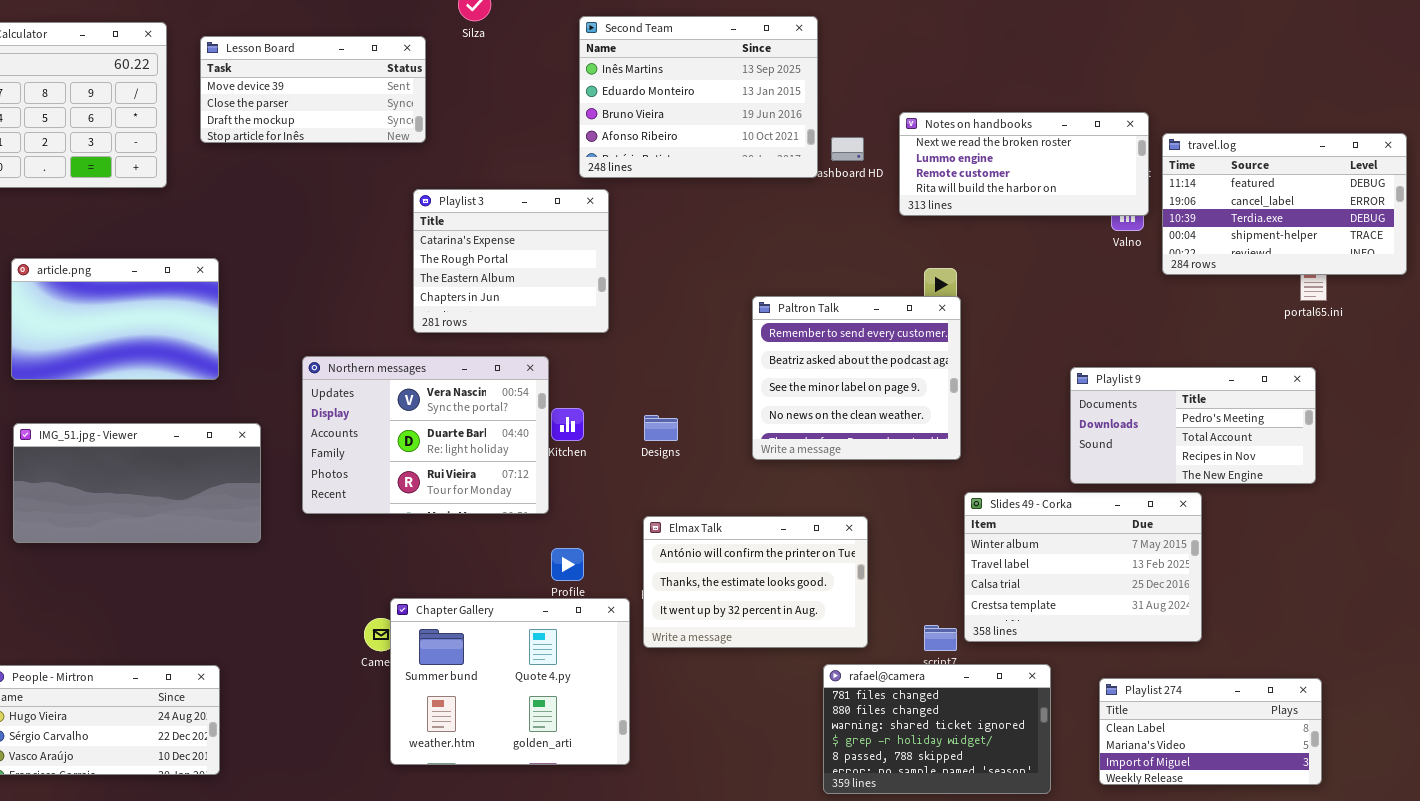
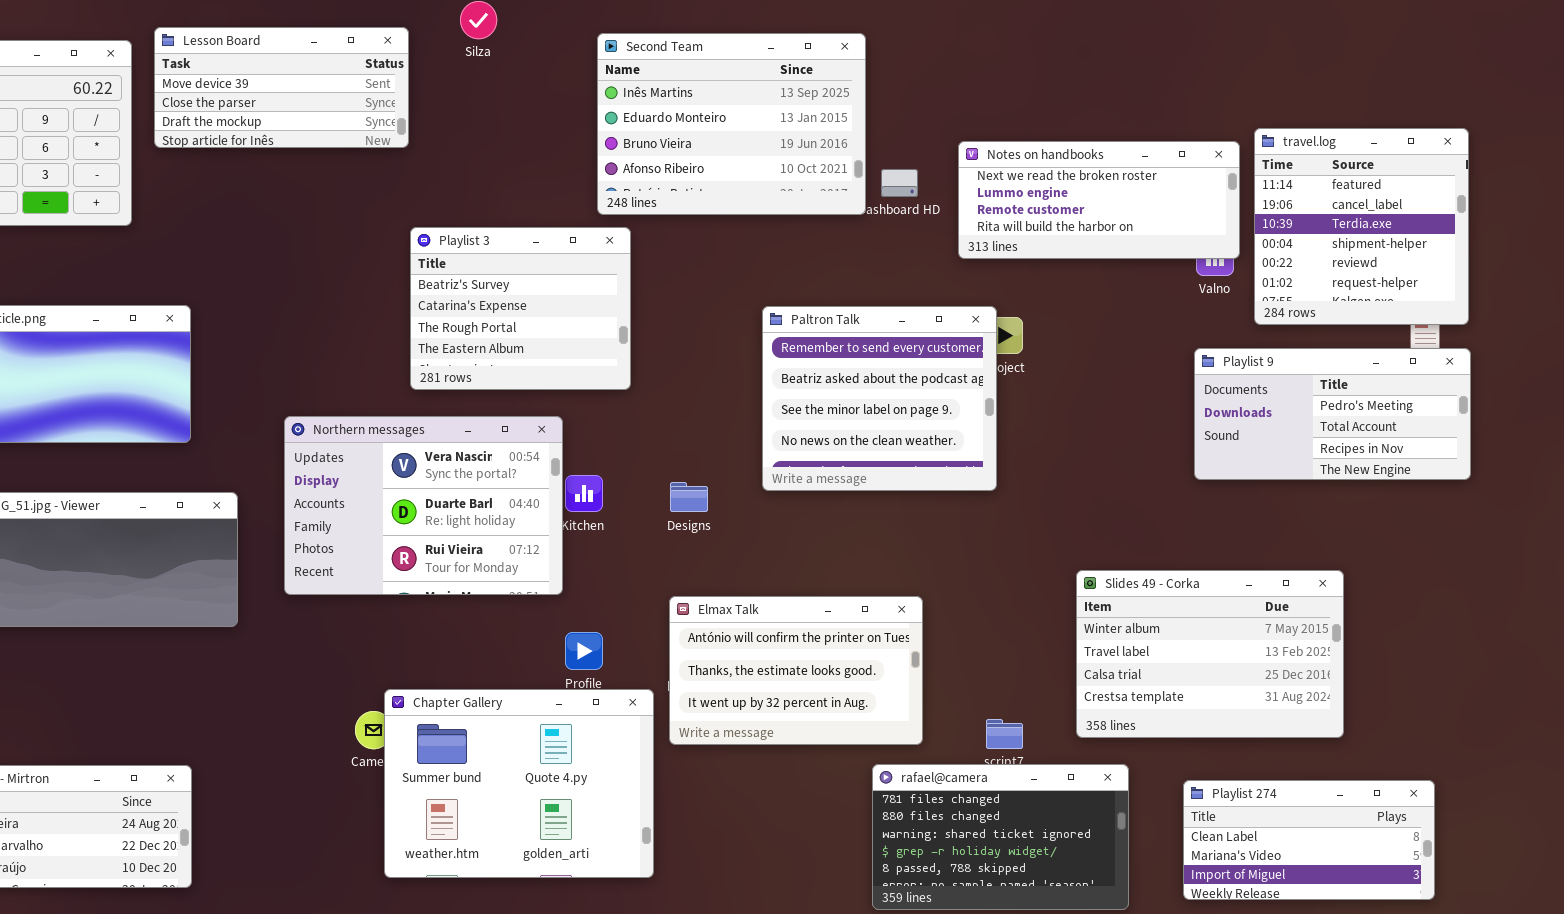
Lesson Board: [200,36,426,143] -> [154,27,409,148], moved
travel.log: [1162,133,1407,275] -> [1254,128,1469,325], resized
Playlist 3: [413,189,609,333] -> [410,227,631,390], scrolled up 1 row
Paltron Talk: [752,296,961,460] -> [762,306,997,491], moved
Playlist 9: [1070,367,1316,484] -> [1194,348,1471,480], moved
Slides 49 - Corka: [964,492,1202,642] -> [1076,570,1344,738], moved

